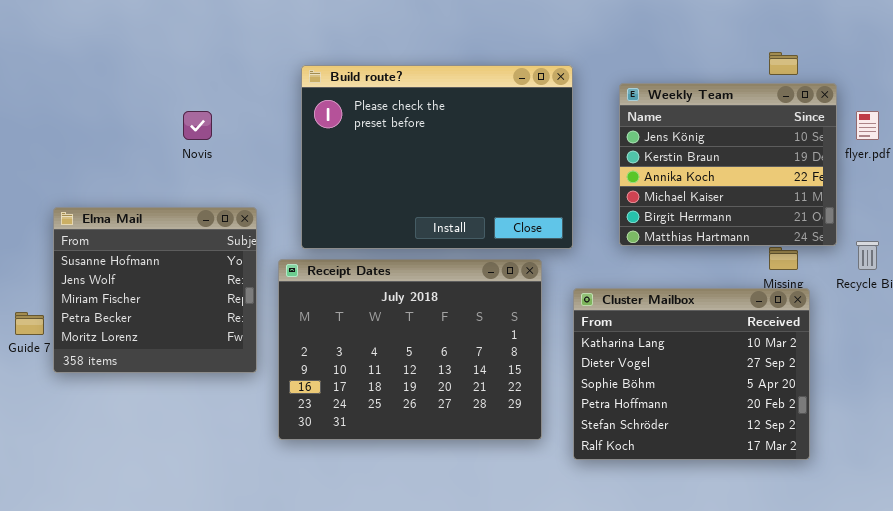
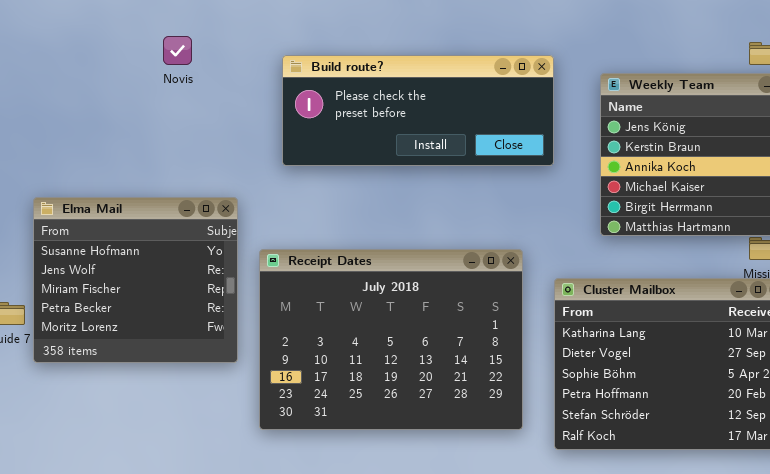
Build route?: [301,65,573,249] -> [282,55,554,166], resized
Novis: [183,111,212,140] -> [163,36,192,65], moved

